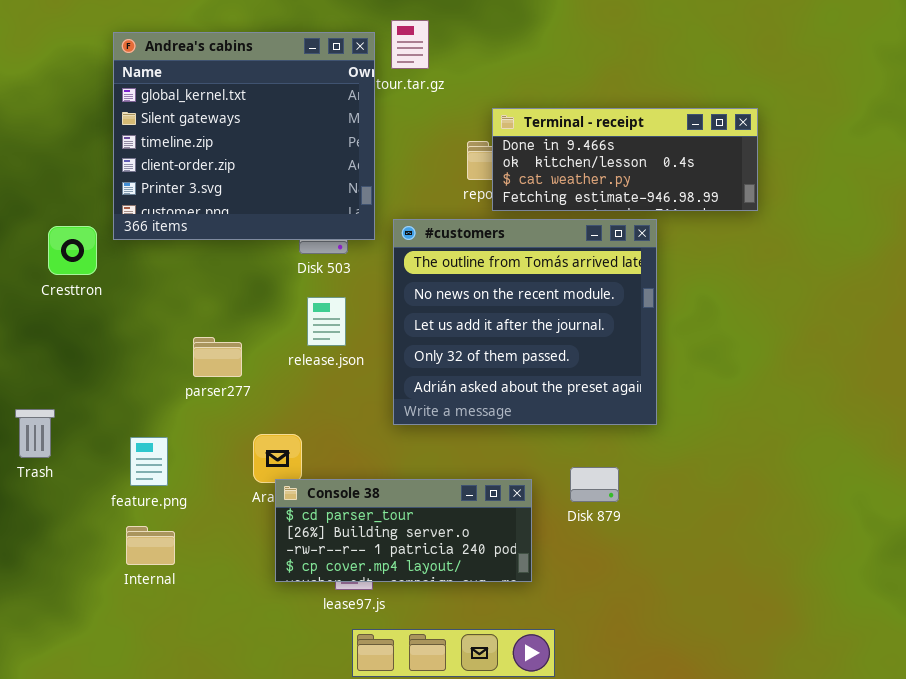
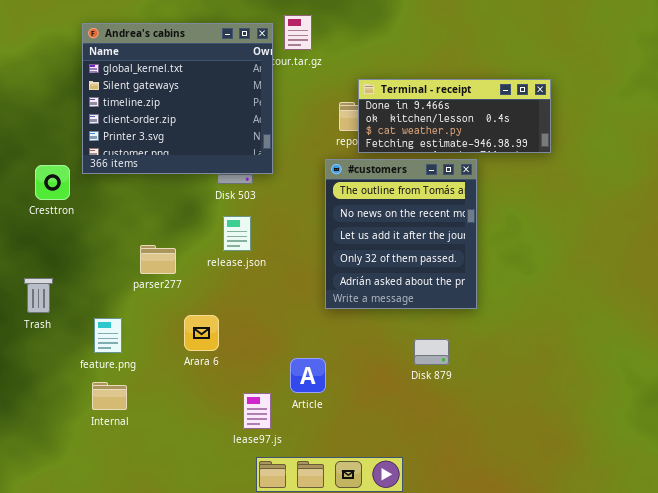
#customers: [393,219,657,425] -> [325,159,477,309], resized
Trash: [15,409,55,458] -> [24,278,53,313], moved
Console 38: [275,479,532,582] -> none, closed

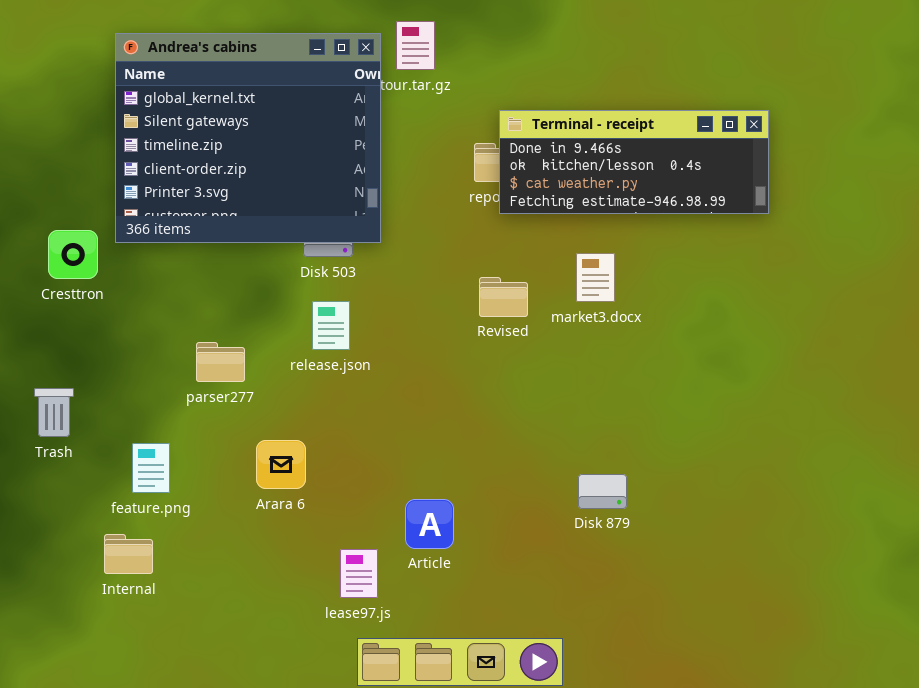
#customers: [325,159,477,309] -> none, closed
Internal: [92,382,127,410] -> [104,534,153,574], moved

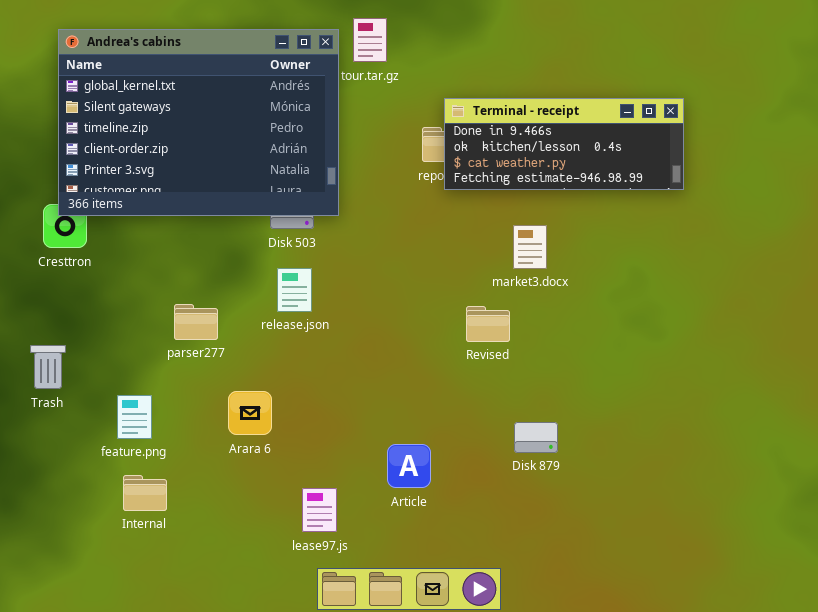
Andrea's cabins: [115,33,381,243] -> [58,29,339,216], resized
Revised: [479,277,528,317] -> [466,306,510,342], moved
Article: [405,499,454,549] -> [387,444,431,488], moved
Internal: [104,534,153,574] -> [123,475,167,511], moved

